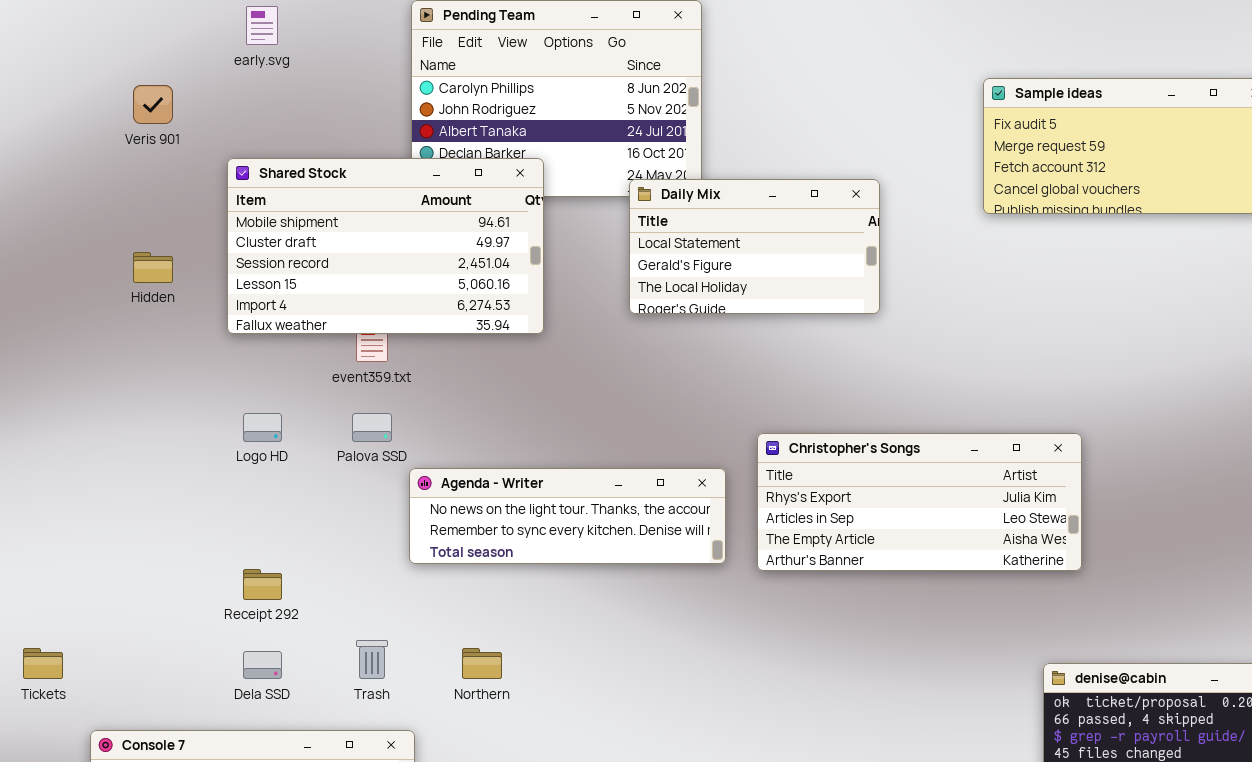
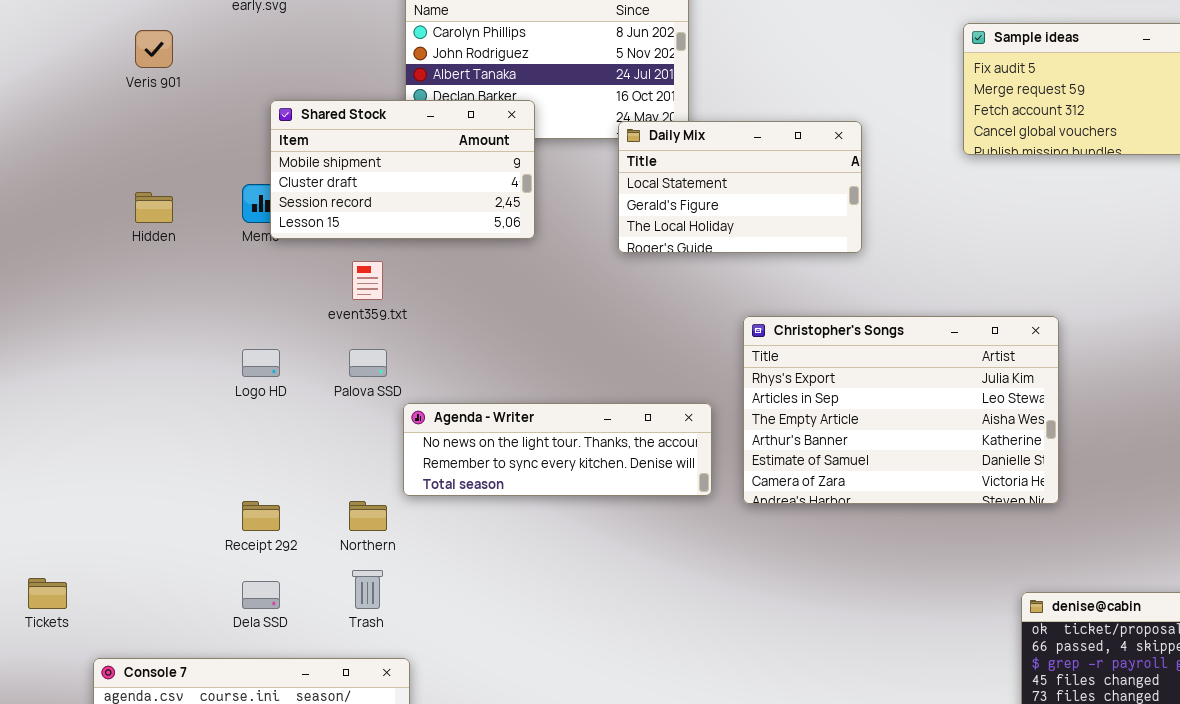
Shared Stock: [227,158,544,334] -> [270,100,535,239], resized
Christopher's Songs: [757,433,1082,571] -> [743,316,1059,504], resized
Northern: [462,648,502,679] -> [349,501,387,531], moved

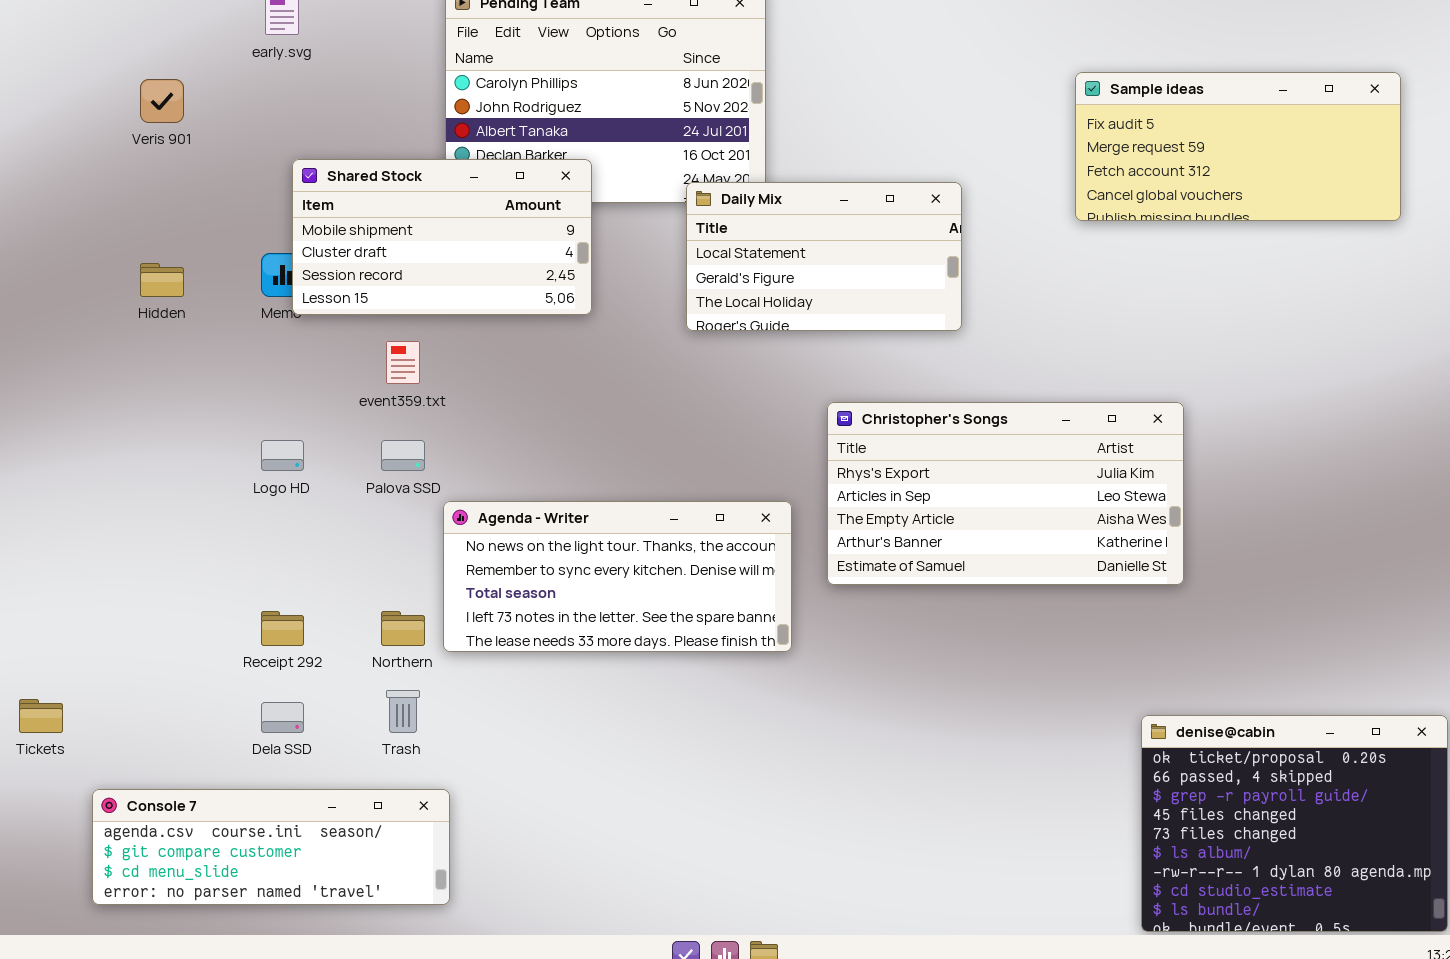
Christopher's Songs: [743,316,1059,504] -> [827,402,1184,585], resized
Agenda - Writer: [403,403,712,496] -> [443,501,792,652], resized

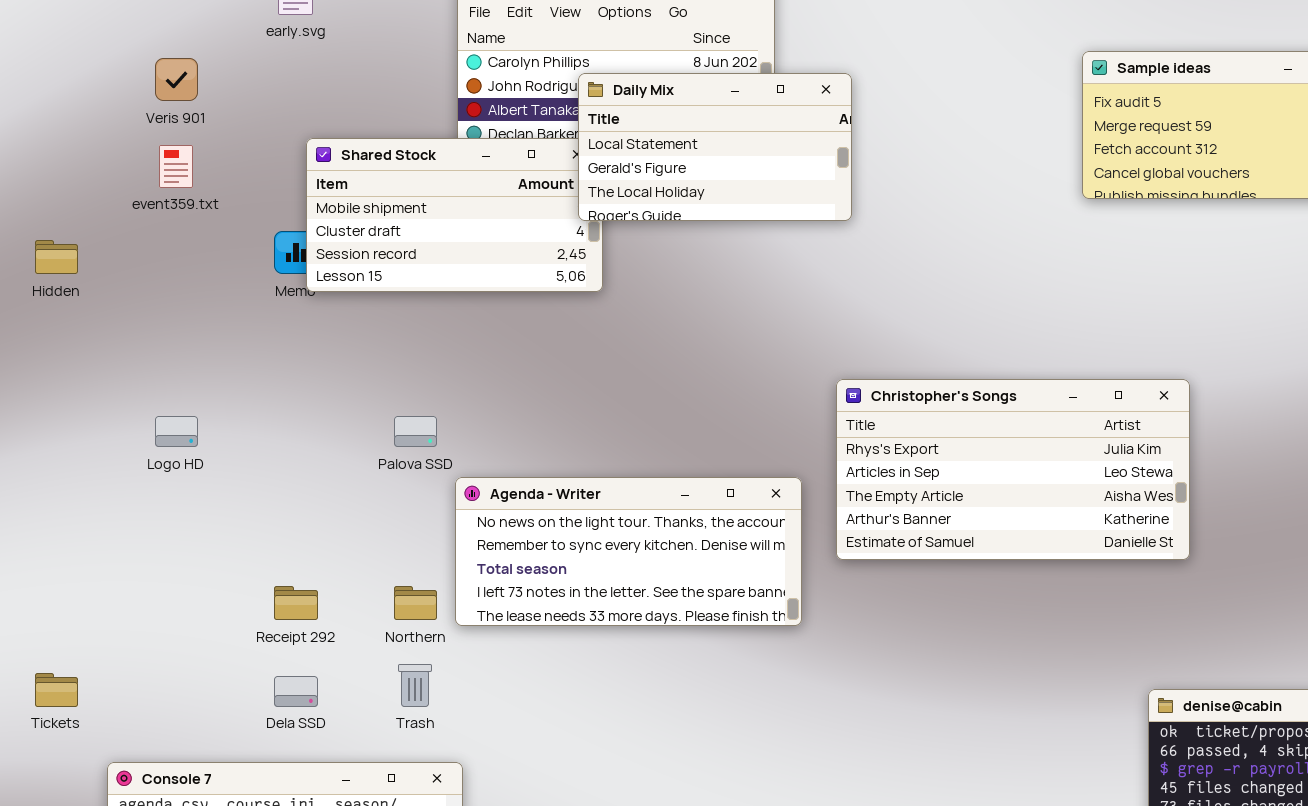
Daily Mix: [686,182,962,331] -> [578,73,852,221], moved
Hidden: [140,263,184,297] -> [35,240,78,274], moved
event359.txt: [386,341,420,384] -> [159,145,193,188], moved
Logo HD: [261,440,304,471] -> [155,416,198,447], moved

